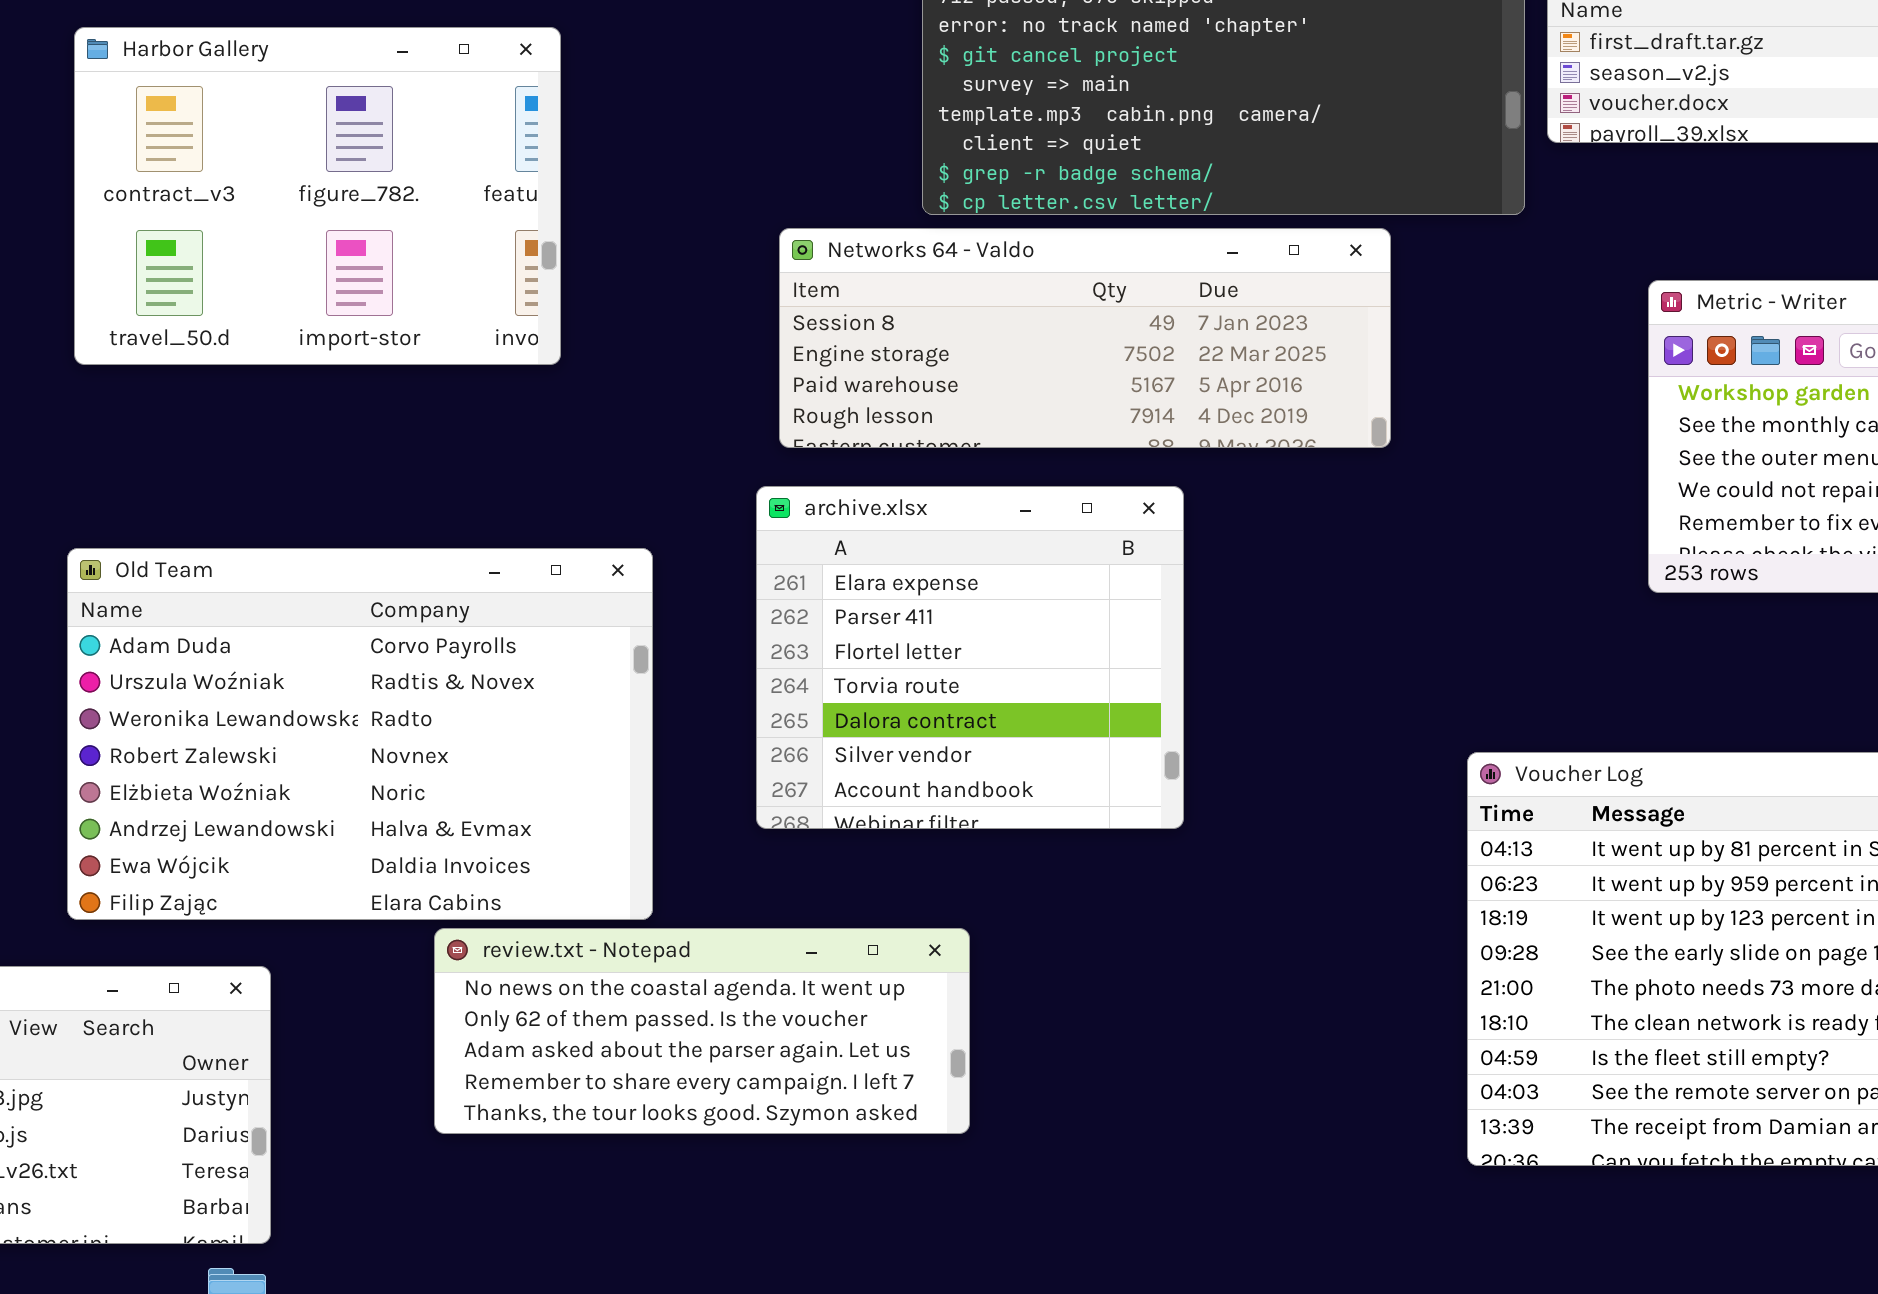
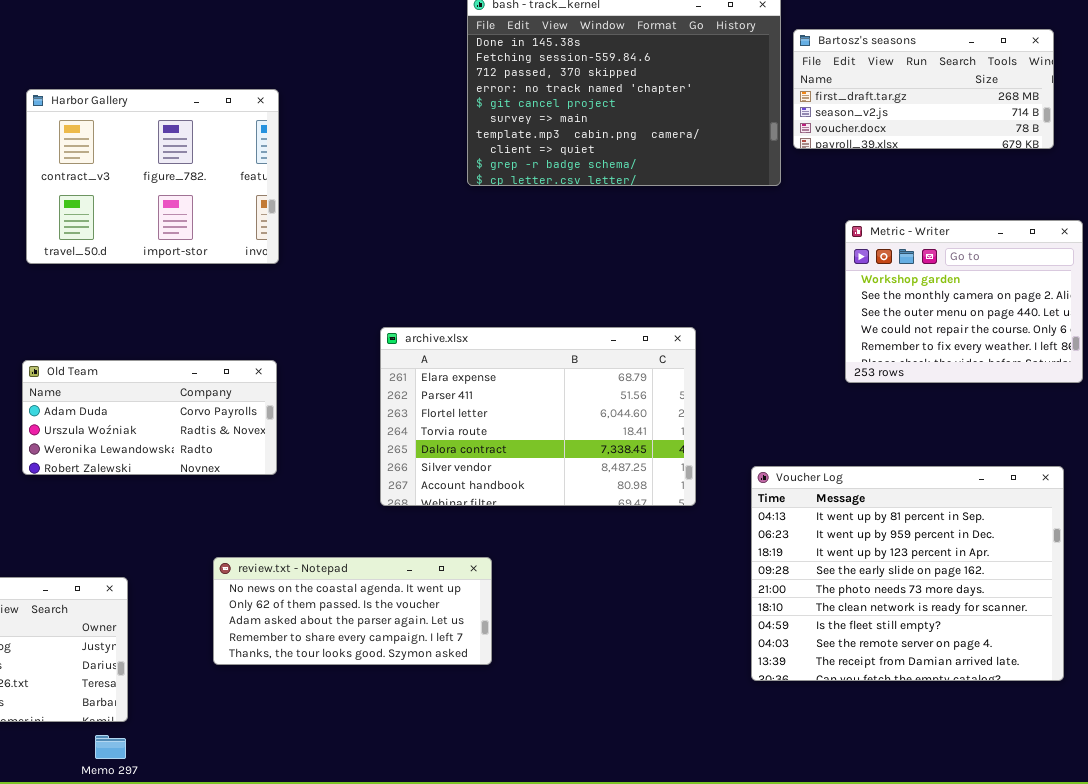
Networks 64 - Valdo: [779,228,1391,448] -> none, closed
archive.xlsx: [756,486,1184,829] -> [380,327,696,506], resized
Old Team: [67,548,653,920] -> [22,360,277,475], resized

